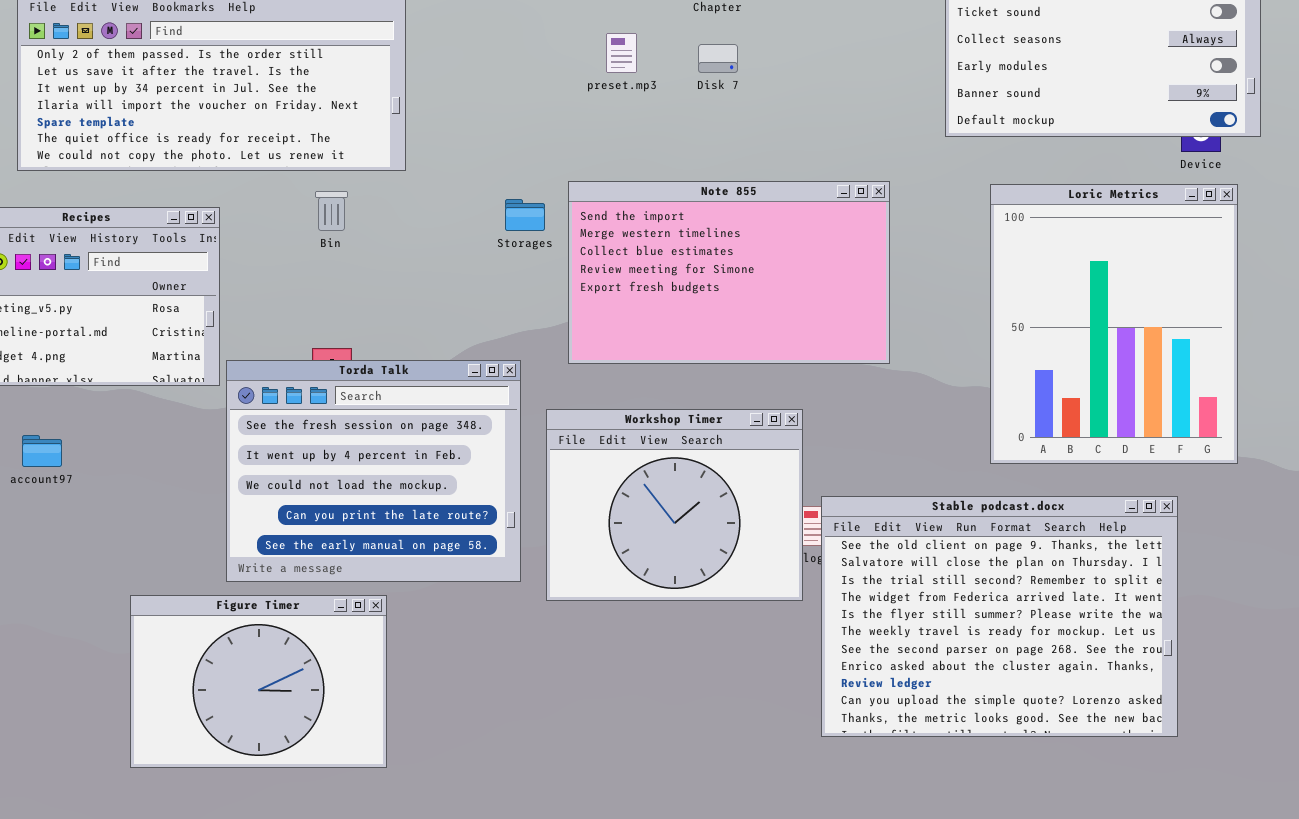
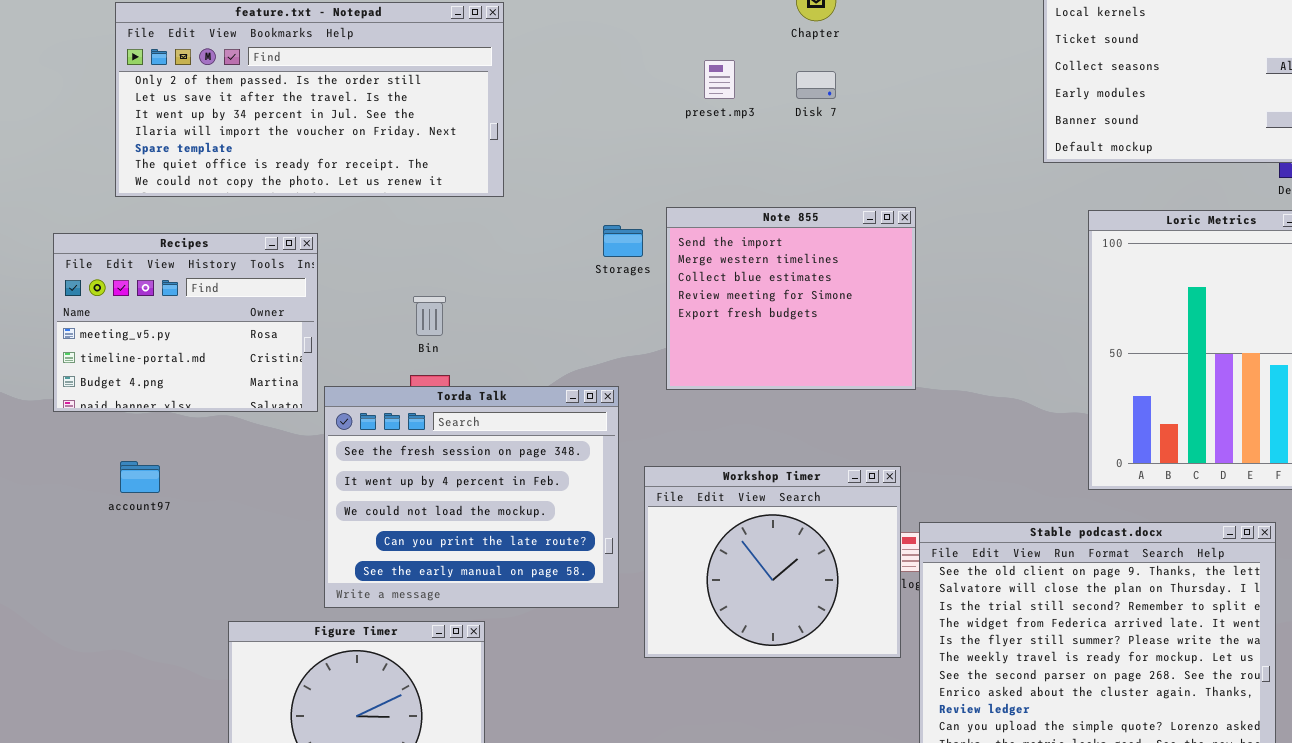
Note 855: [568,181,890,364] -> [666,207,916,390], resized
Bin: [315,191,348,231] -> [413,296,446,336], moved
Workshop Timer: [546,409,803,601] -> [644,466,901,658], moved

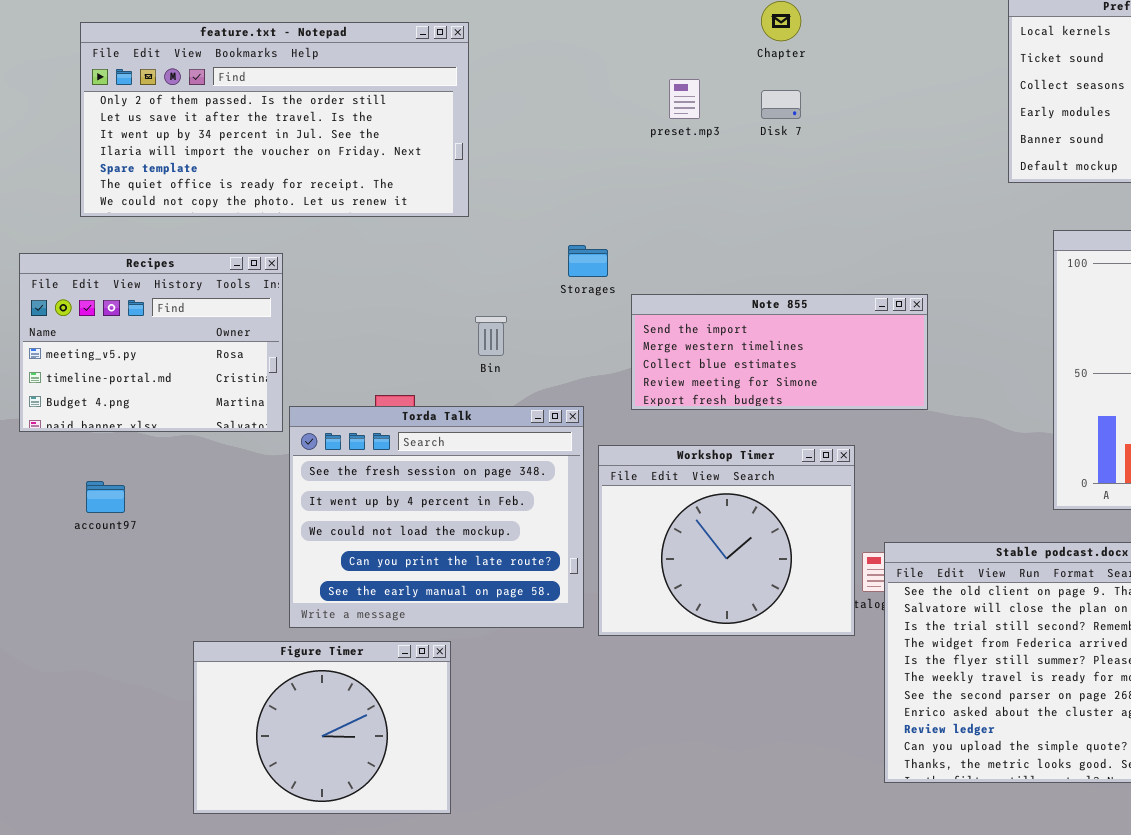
Note 855: [666,207,916,390] -> [631,294,928,410], resized
Bin: [413,296,446,336] -> [475,316,507,356], moved
Workshop Timer: [644,466,901,658] -> [598,445,855,636], moved

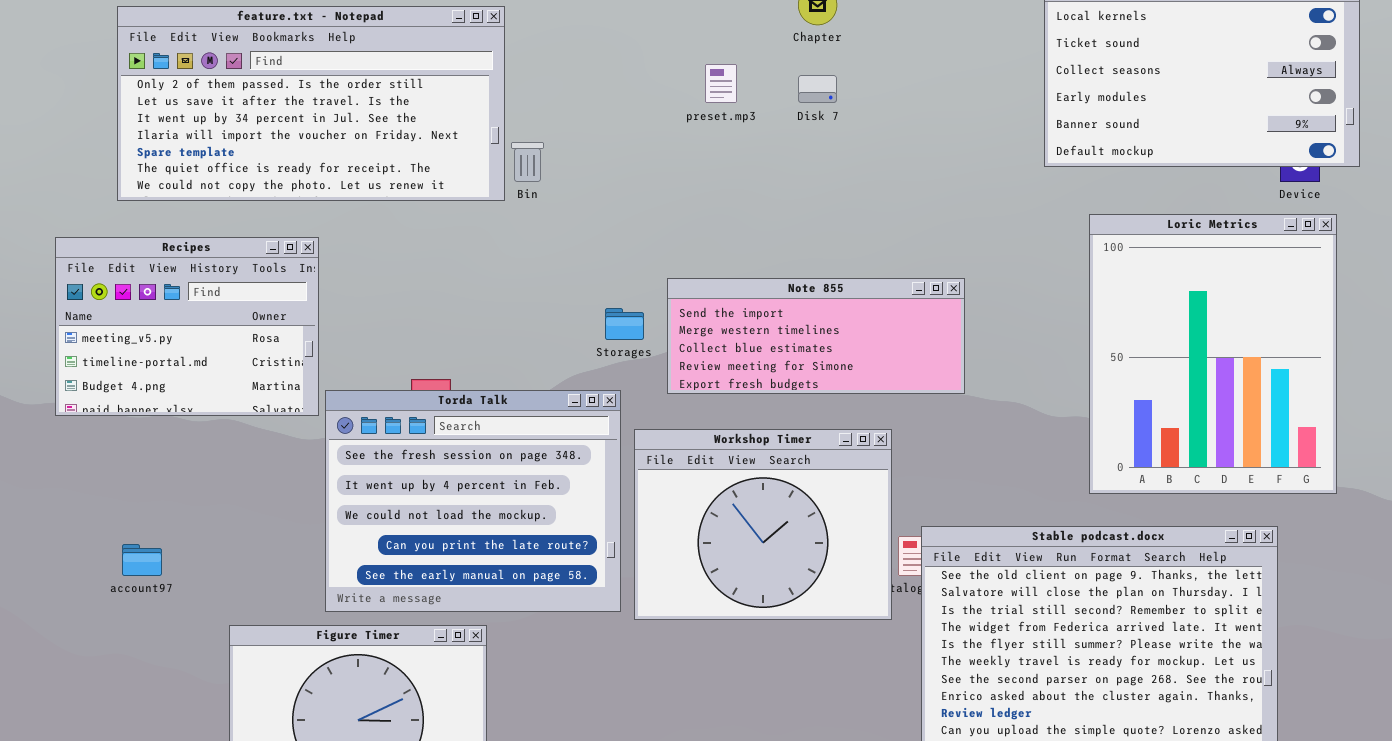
Storages: [568,245,608,277] -> [605,308,644,340], moved
Bin: [475,316,507,356] -> [511,142,544,182], moved
account97: [86,481,125,513] -> [122,544,162,576], moved

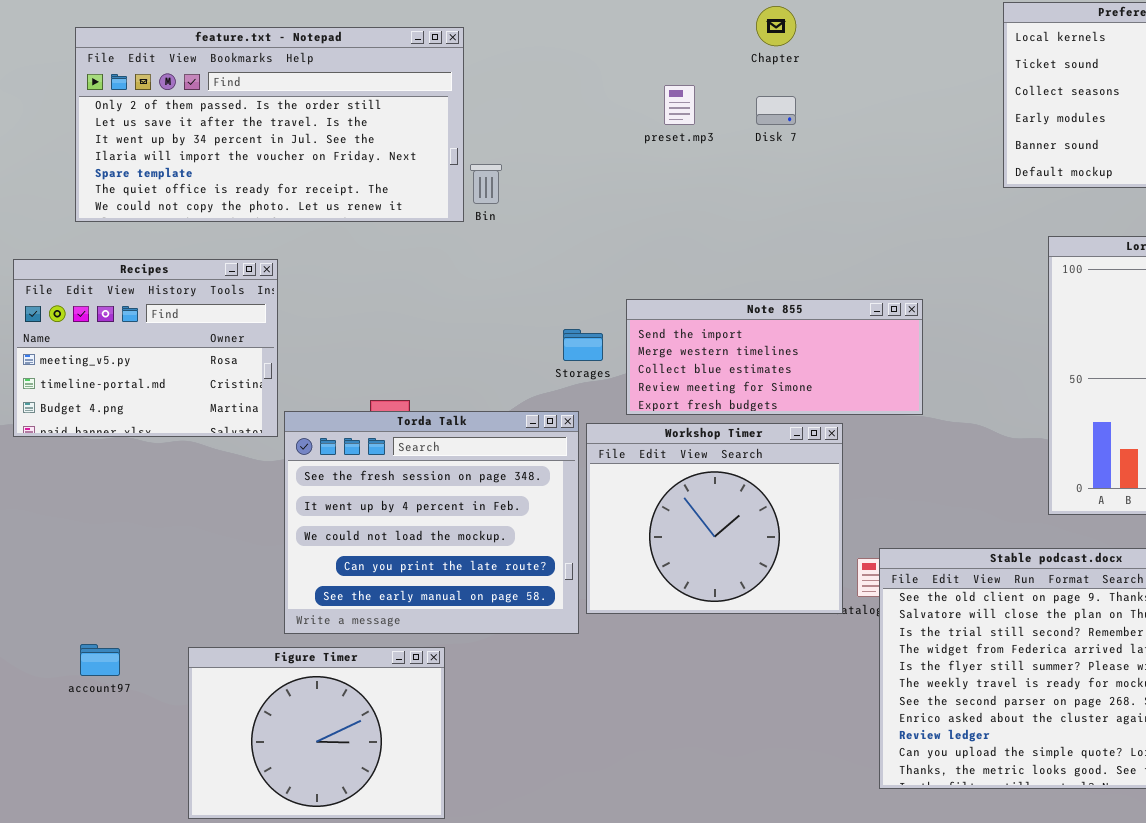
Workshop Timer: [634,429,892,620] -> [586,423,843,614], moved
account97: [122,544,162,576] -> [80,644,120,676], moved

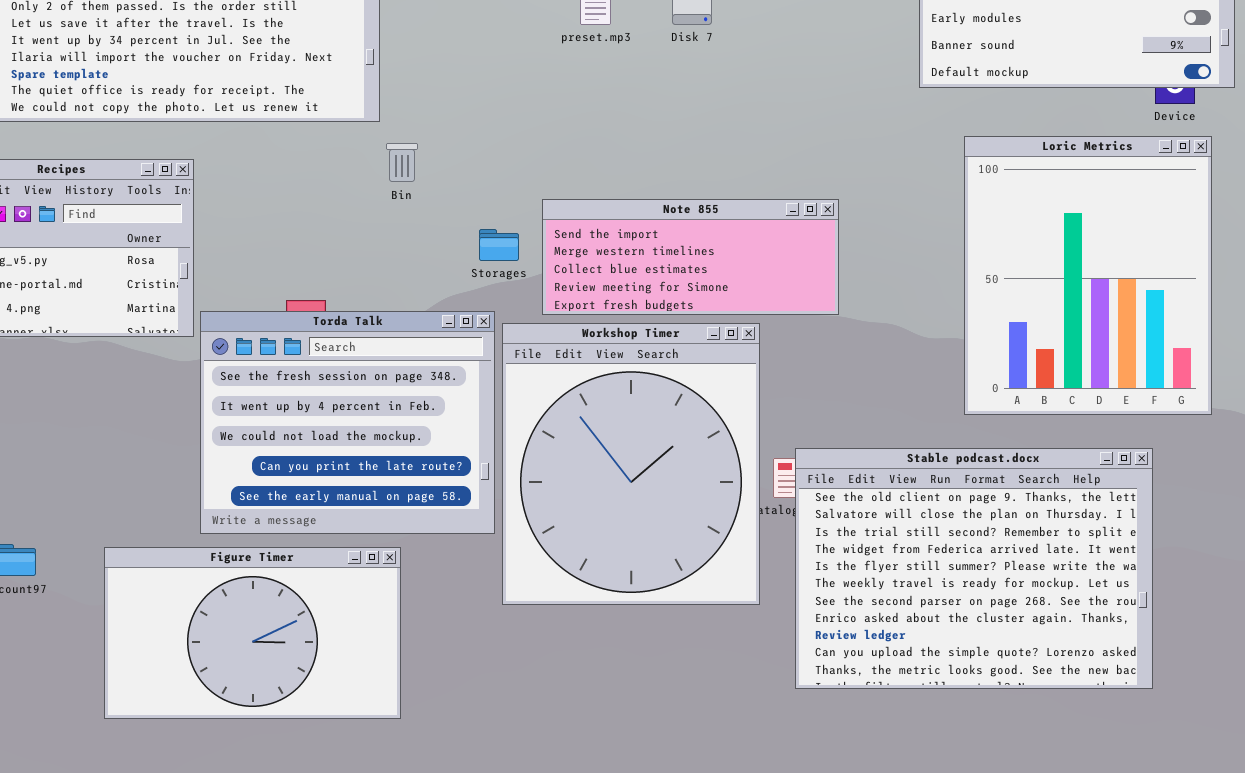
Bin: [470,164,502,204] -> [386,143,418,182], moved
Workshop Timer: [586,423,843,614] -> [502,323,760,605], resized
Figure Timer: [188,647,445,819] -> [104,547,401,719], resized

